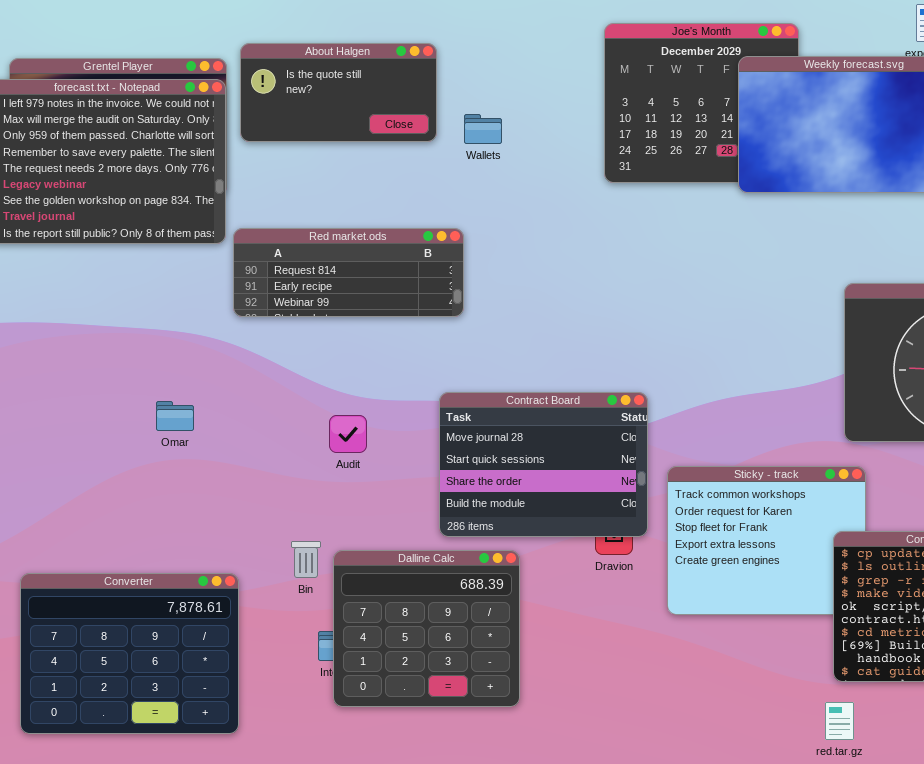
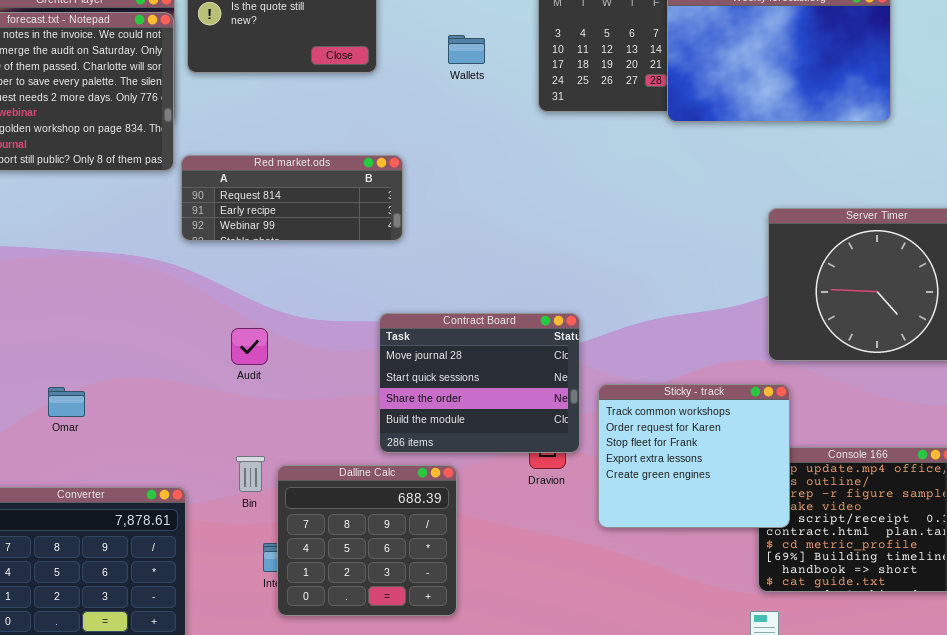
Wallets: [464,114,502,144] -> [448,35,485,64], moved
Omar: [156,401,194,431] -> [48,387,85,417], moved
Audit: [329,415,367,453] -> [231,328,268,365], moved
Sticky - track: [667,466,866,615] -> [598,384,790,528], raised

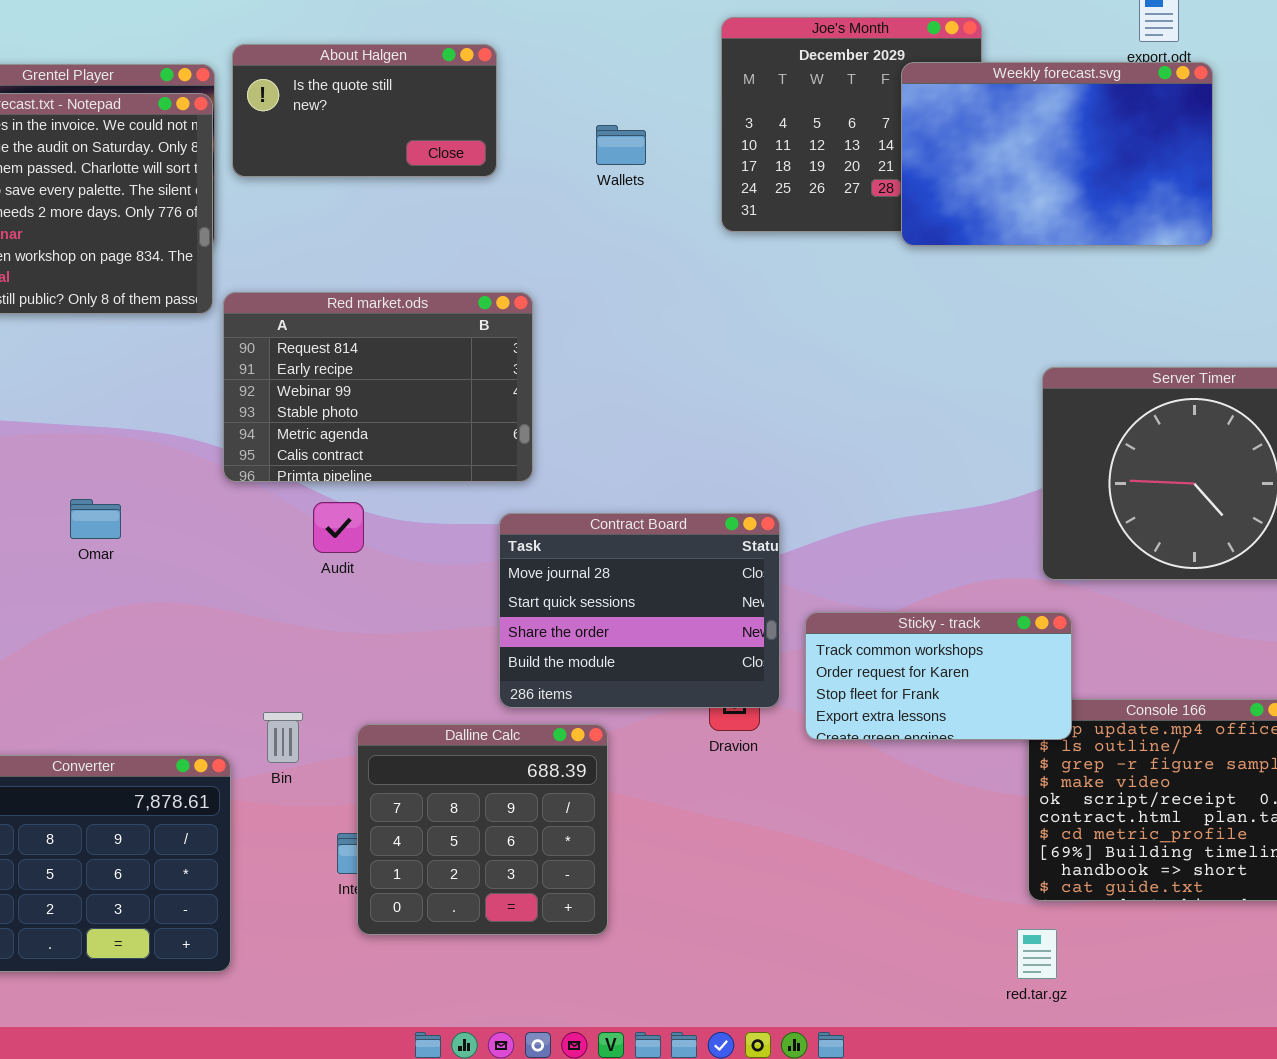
Red market.ods: [181,155,403,241] -> [223,292,533,482], resized
Audit: [231,328,268,365] -> [313,502,364,553], moved
Sticky - track: [598,384,790,528] -> [805,612,1072,740], resized
Omar: [48,387,85,417] -> [70,499,121,539], moved
Bin: [236,456,265,492] -> [263,712,303,763], moved

